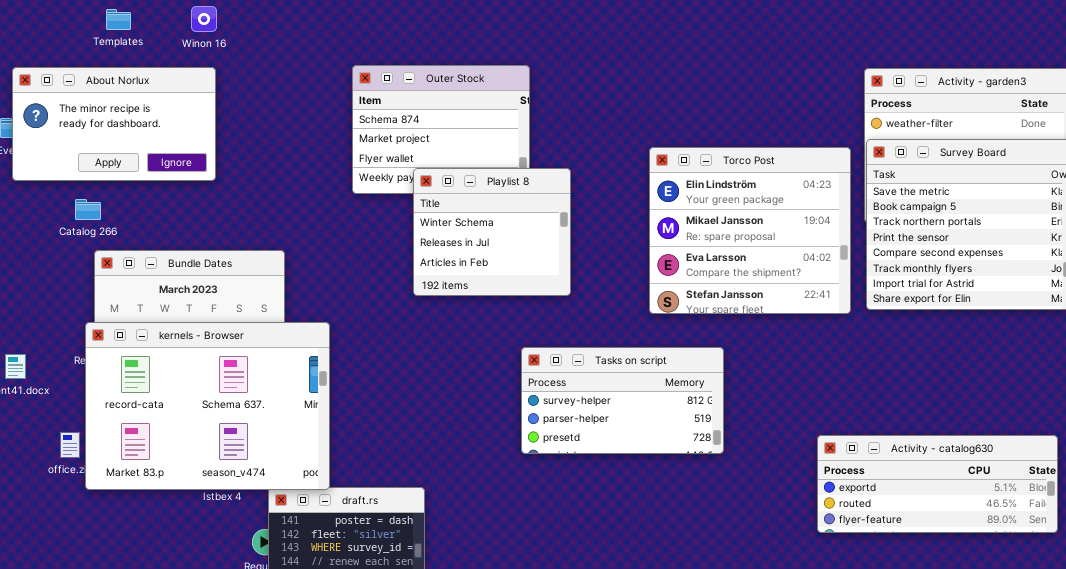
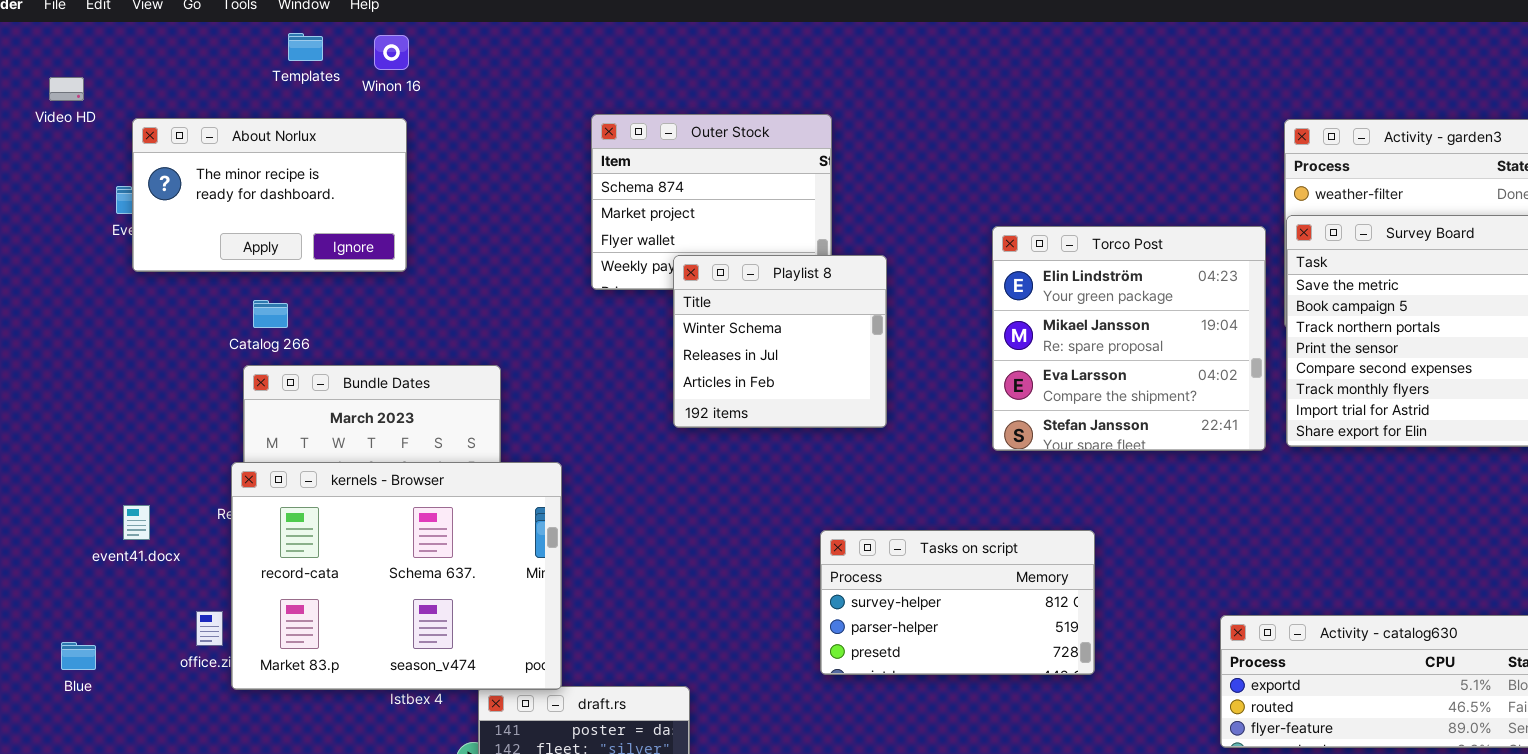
Templates: [106,9,131,30] -> [288,33,323,61], moved
Catalog 266: [75,199,101,220] -> [253,300,288,328], moved
Tasks on script: [521,347,724,454] -> [820,530,1095,675], moved

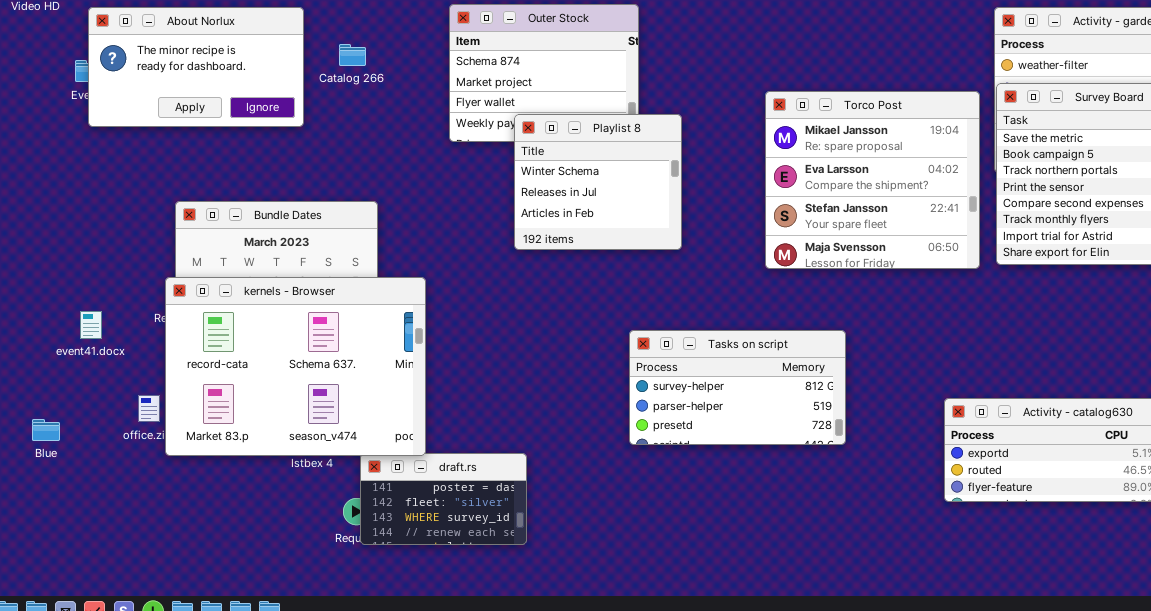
Torco Post: [992,226,1266,451] -> [765,91,980,269], scrolled down 1 row
Catalog 266: [253,300,288,328] -> [339,44,366,66], moved

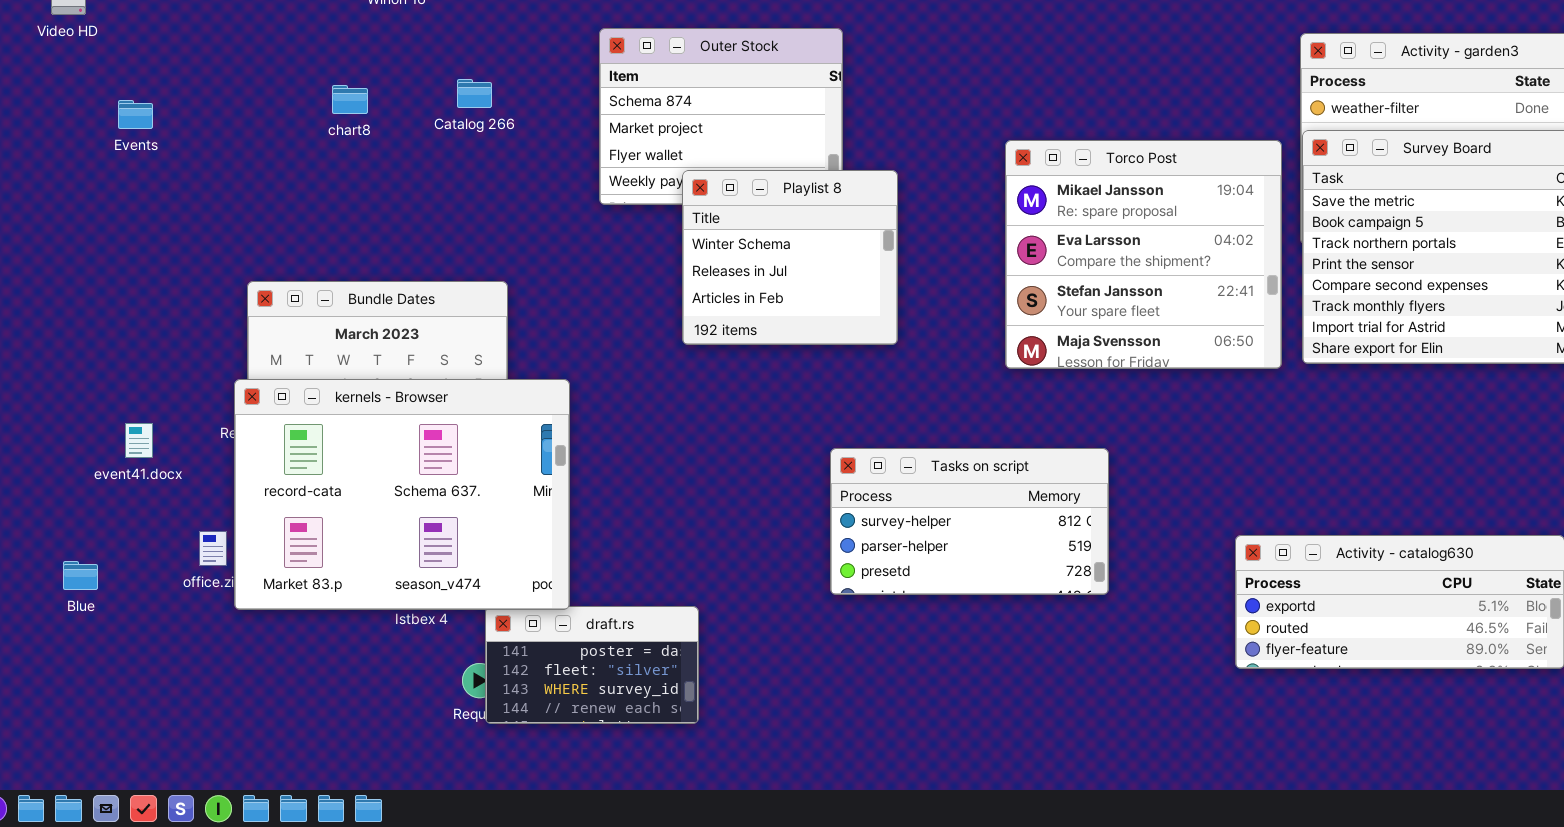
About Norlux: [88,7,304,127] -> none, closed

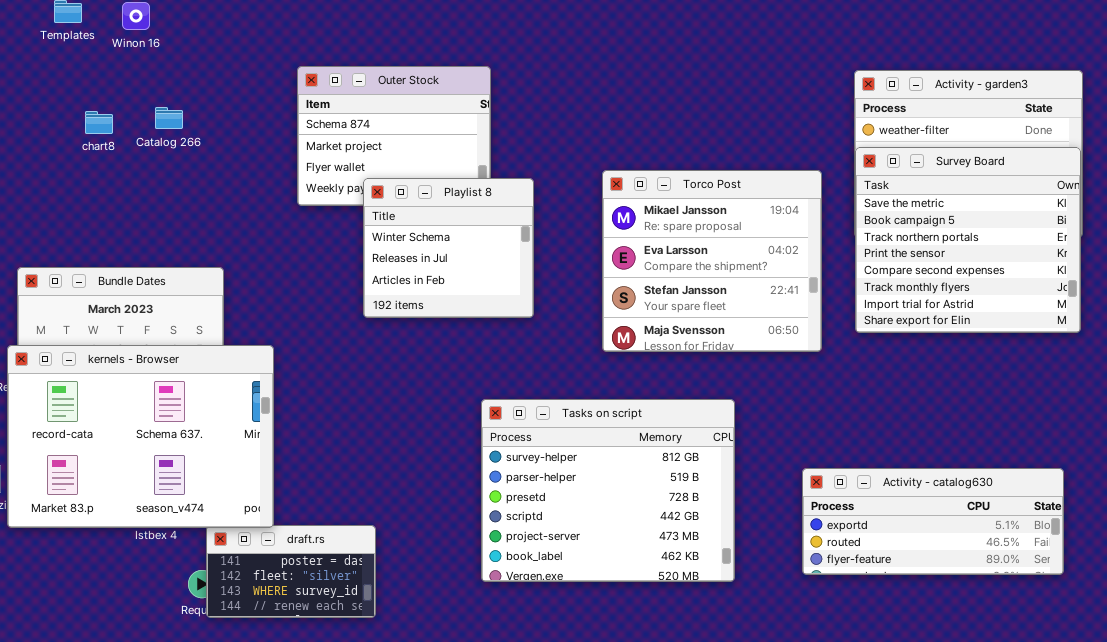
Catalog 266: [457,79,492,108] -> [155,107,183,129], moved
Torco Post: [1005,140,1282,369] -> [602,170,822,352], moved
Tasks on script: [830,448,1109,595] -> [481,399,735,582], resized

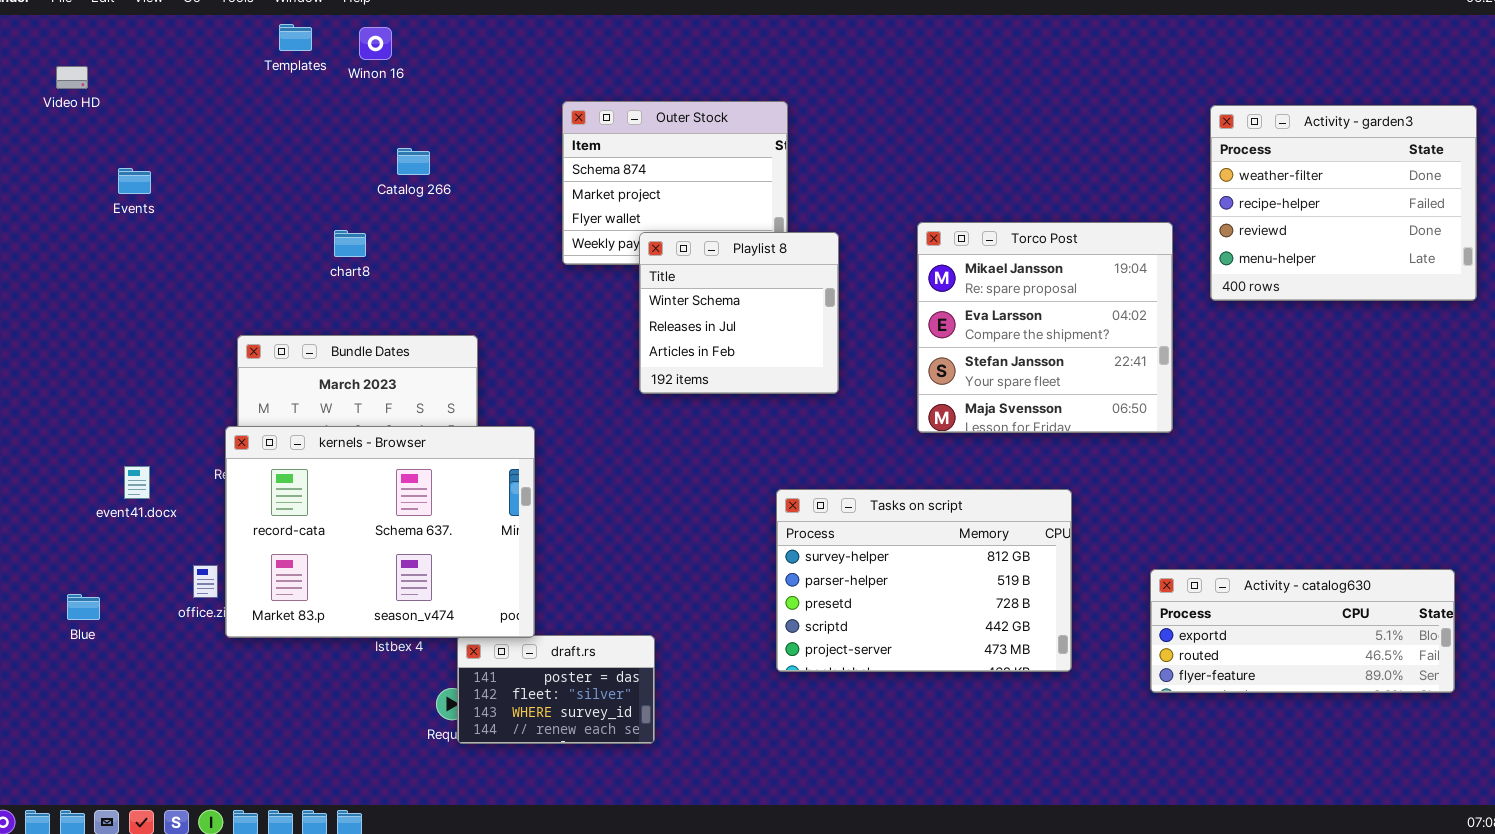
chart8: [85,111,113,134] -> [334,230,366,257], moved
Survey Board: [855,147,1081,333] -> none, closed
Tasks on script: [481,399,735,582] -> [776,489,1072,672], resized

